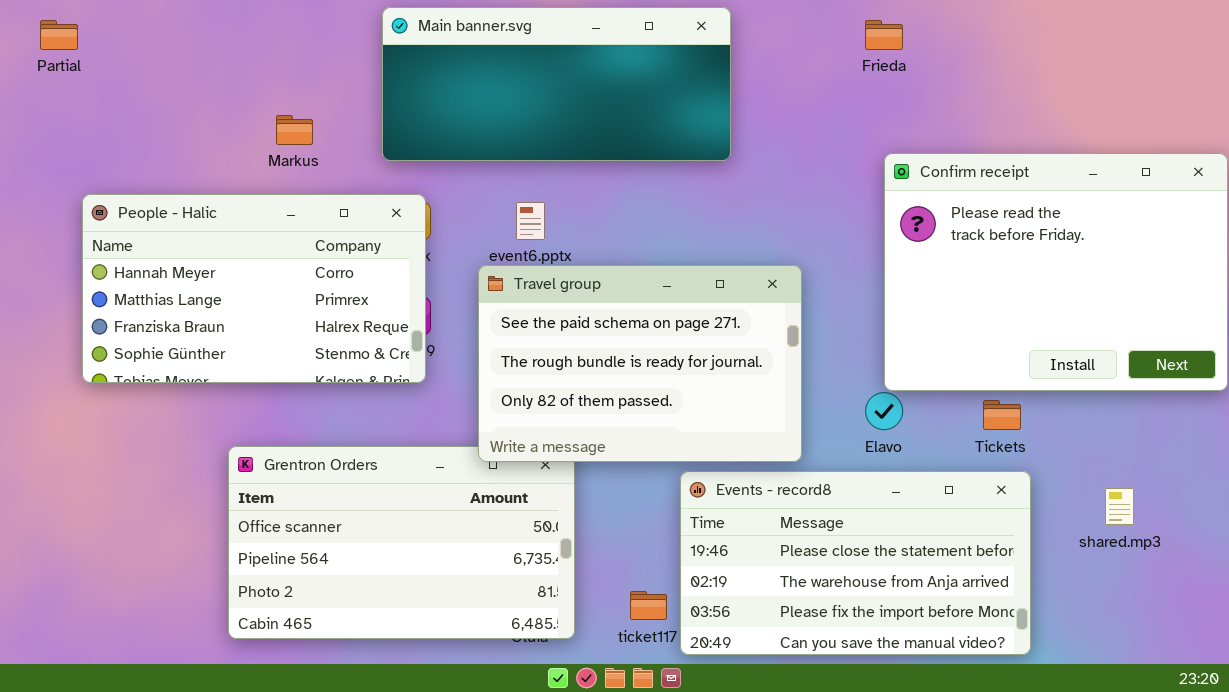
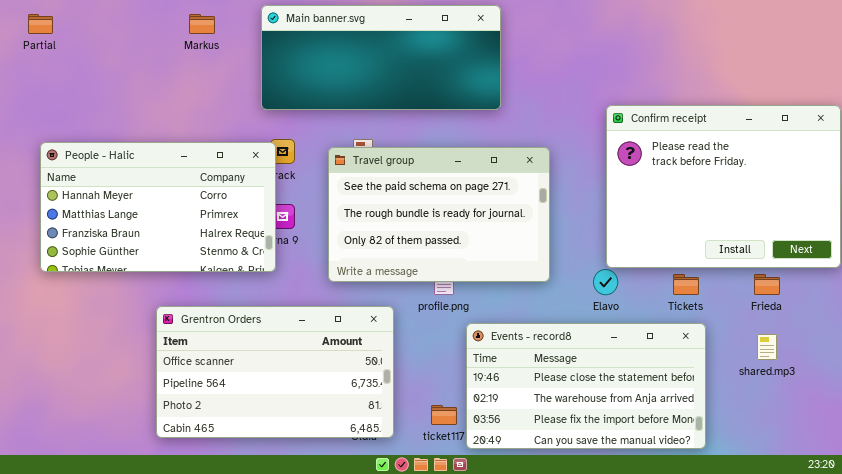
Frieda: [865,20,903,50] -> [754,274,780,295], moved
Markus: [276,115,313,145] -> [189,14,215,34], moved
People - Halic: [82,194,426,383] -> [40,142,276,272], moved
Travel group: [478,265,802,462] -> [328,147,550,282], moved

